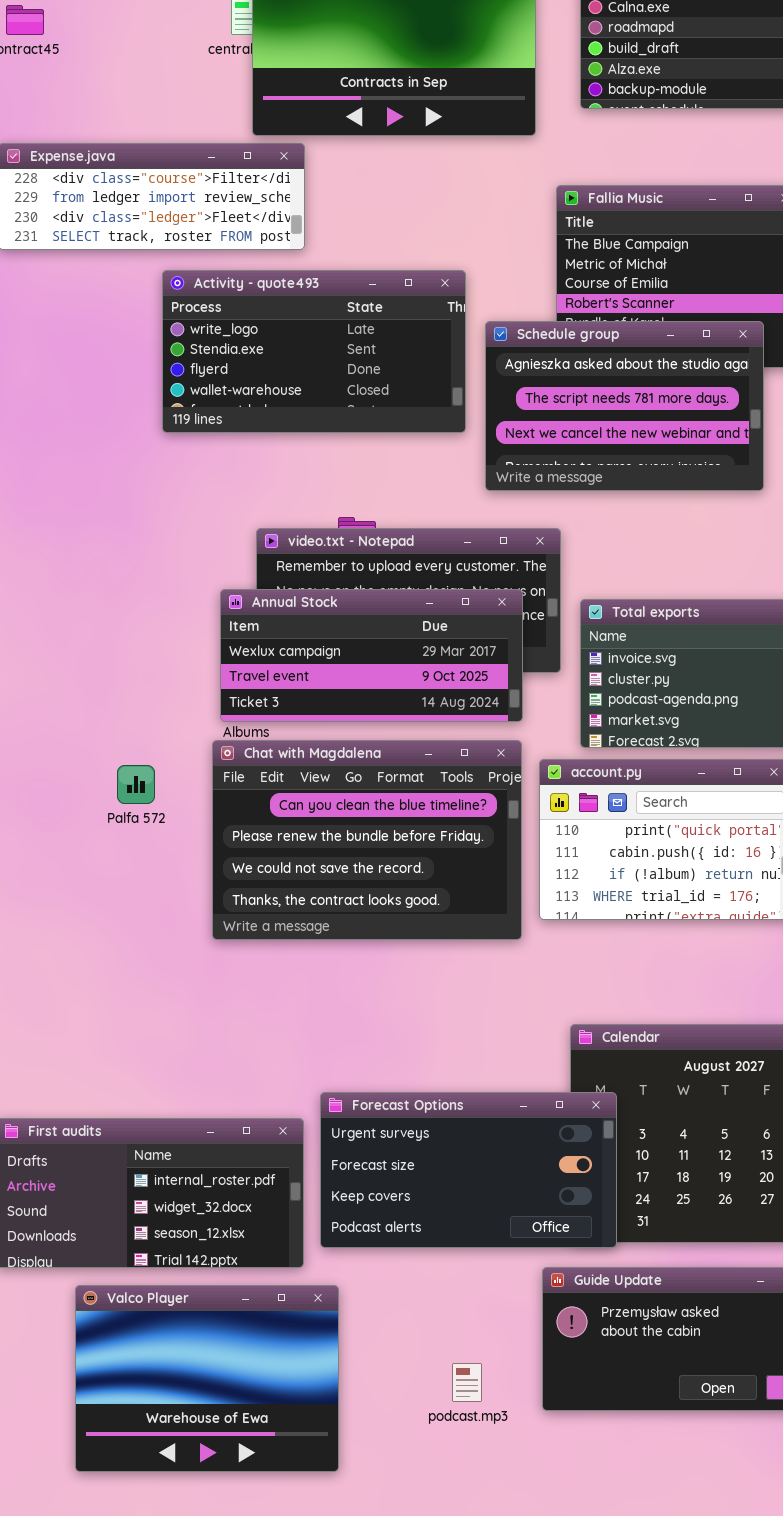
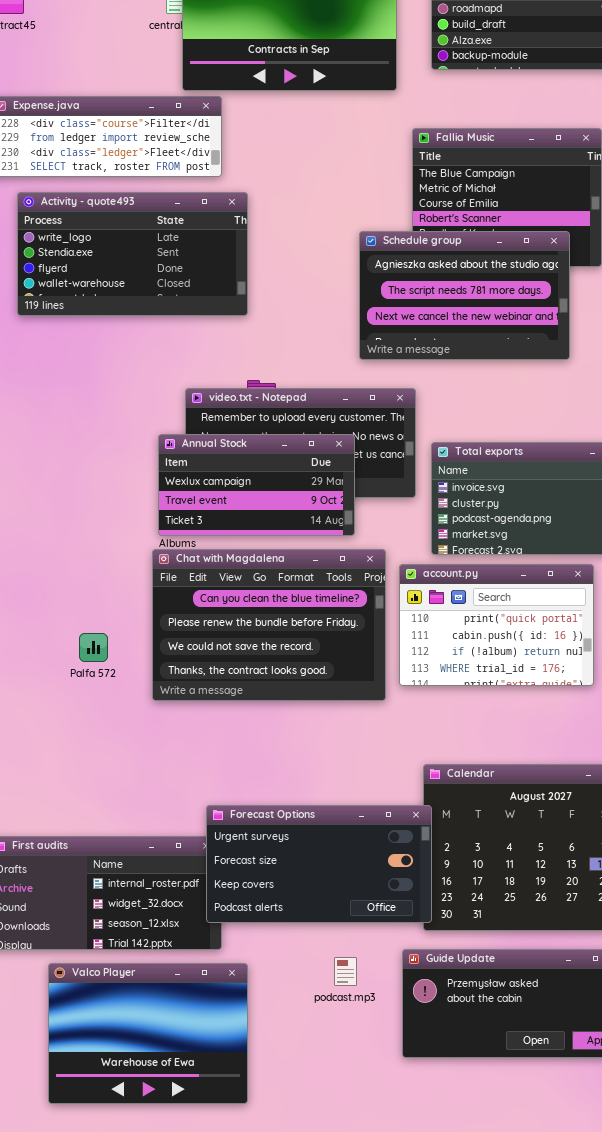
Activity - quote493: [162,270,466,433] -> [17,192,248,316], moved
Annual Stock: [220,589,523,722] -> [158,434,355,536], resized
Palfa 572: [117,765,155,804] -> [79,633,108,662], moved
Forecast Options: [320,1092,617,1248] -> [206,805,432,923], moved
podcast.mp3: [452,1363,482,1402] -> [334,957,357,986], moved

